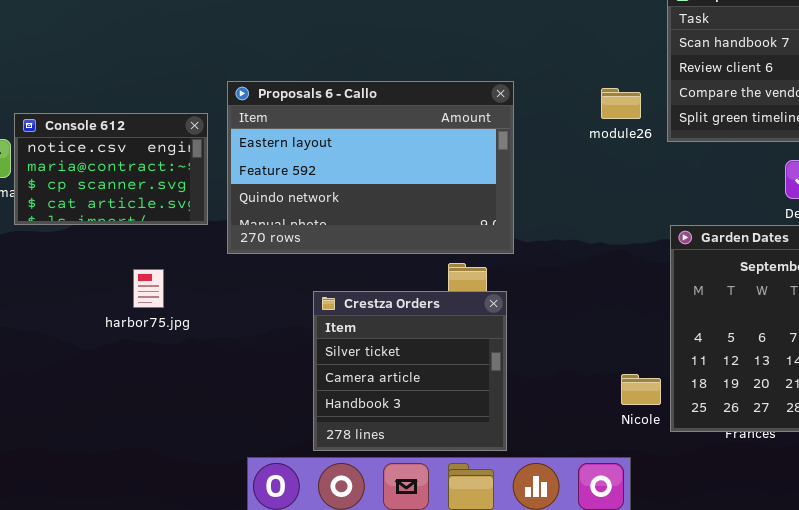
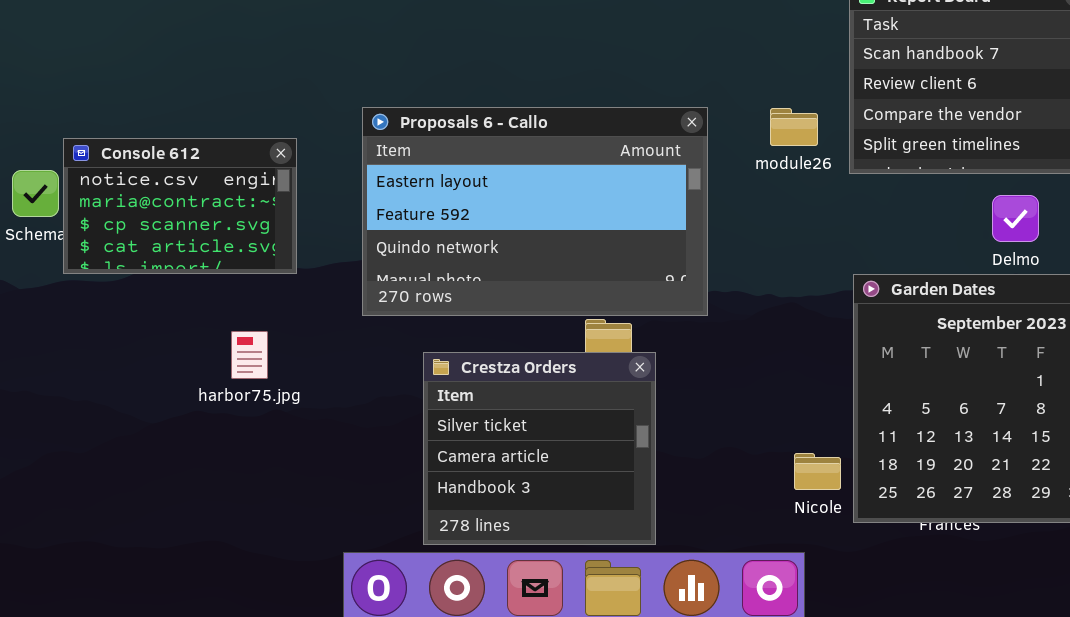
Proposals 6 - Callo: [227,81,514,254] -> [362,107,708,316], moved
harbor75.jpg: [133,269,164,308] -> [231,331,268,379], moved

